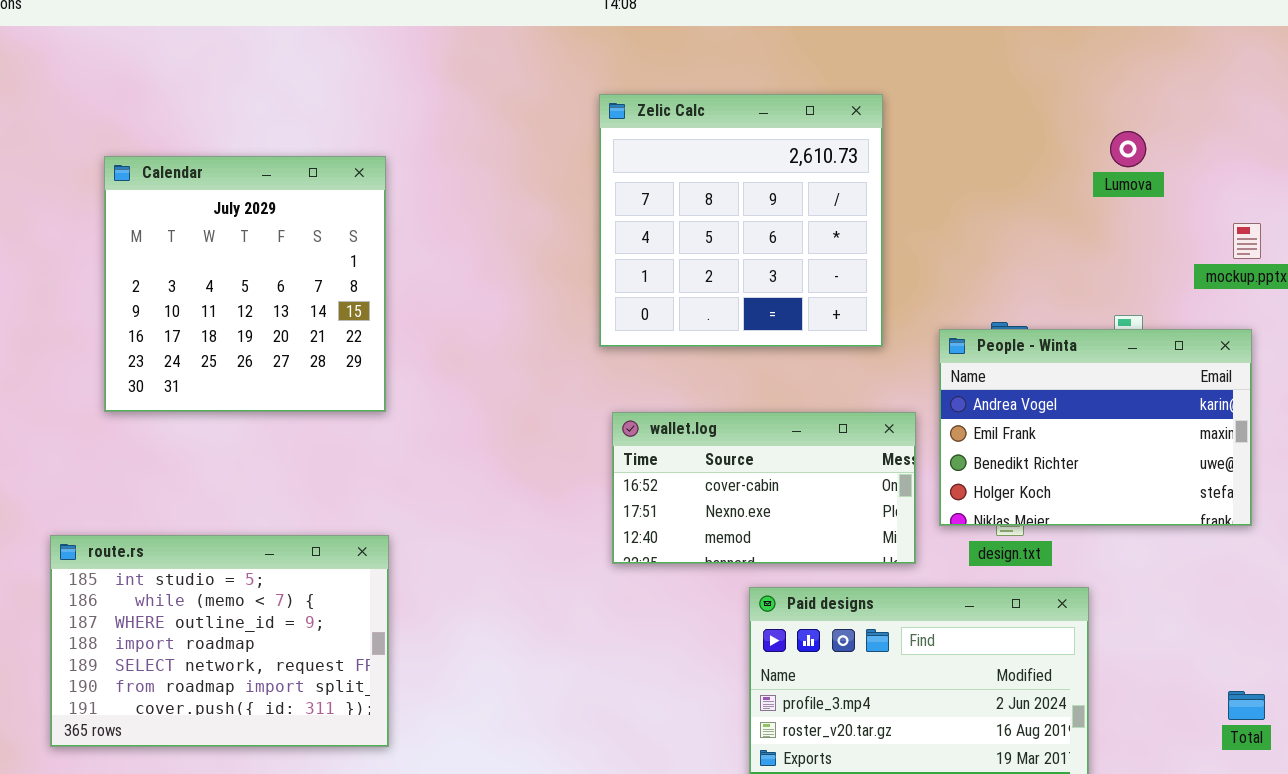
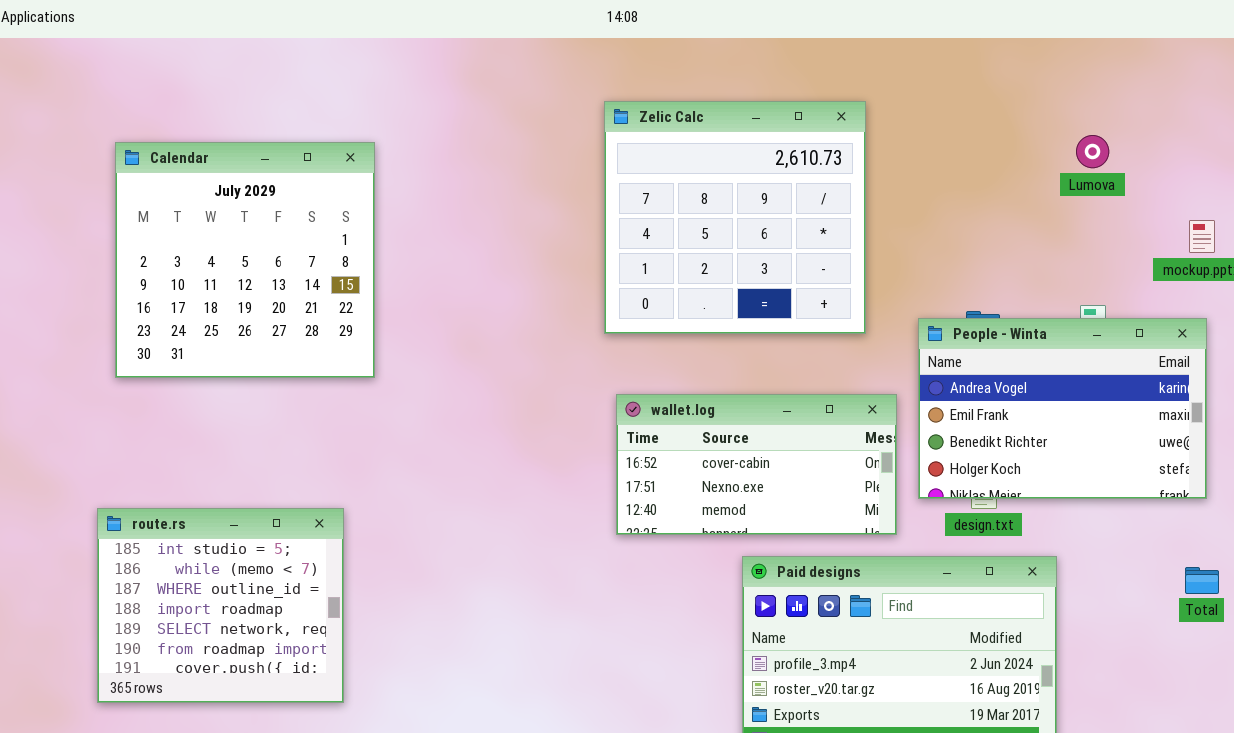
Calendar: [104,156,386,412] -> [115,142,375,378], moved
route.rs: [50,535,389,747] -> [97,508,344,703], resized
Total: [1228,691,1265,720] -> [1185,567,1219,594], moved

